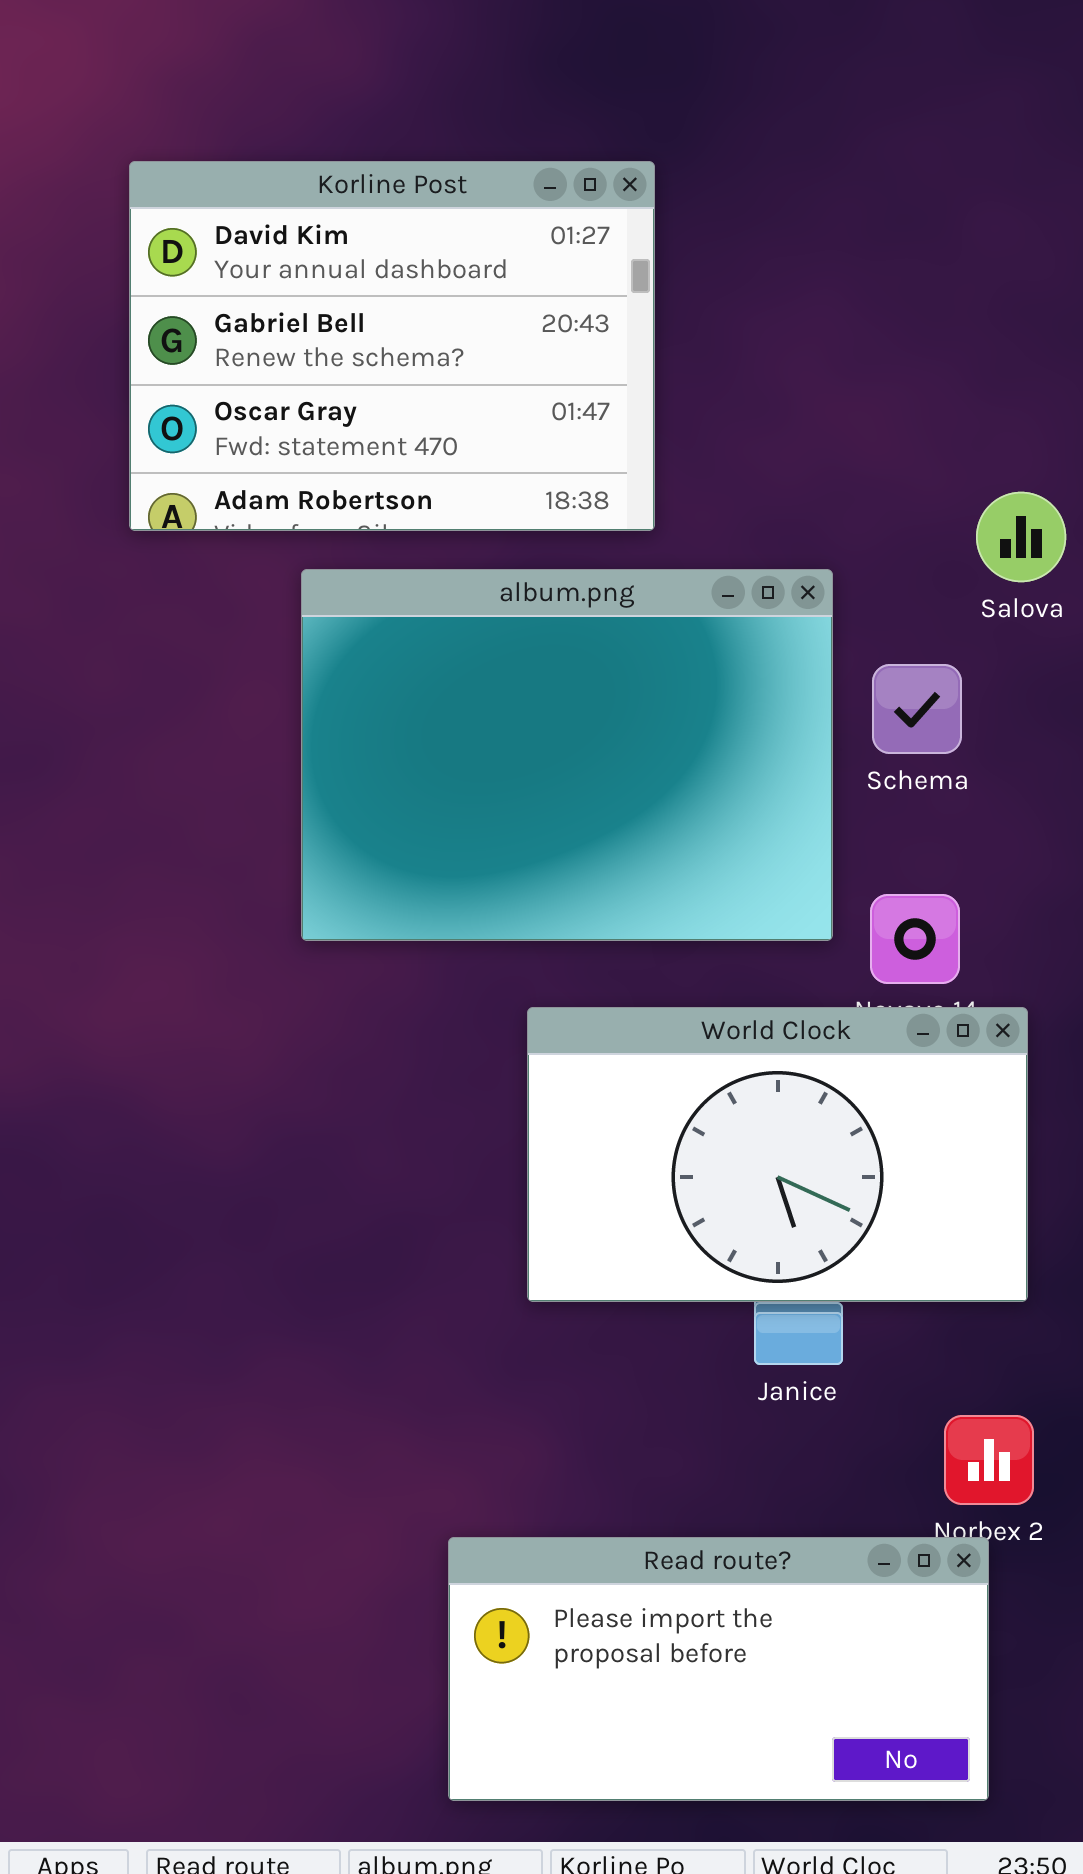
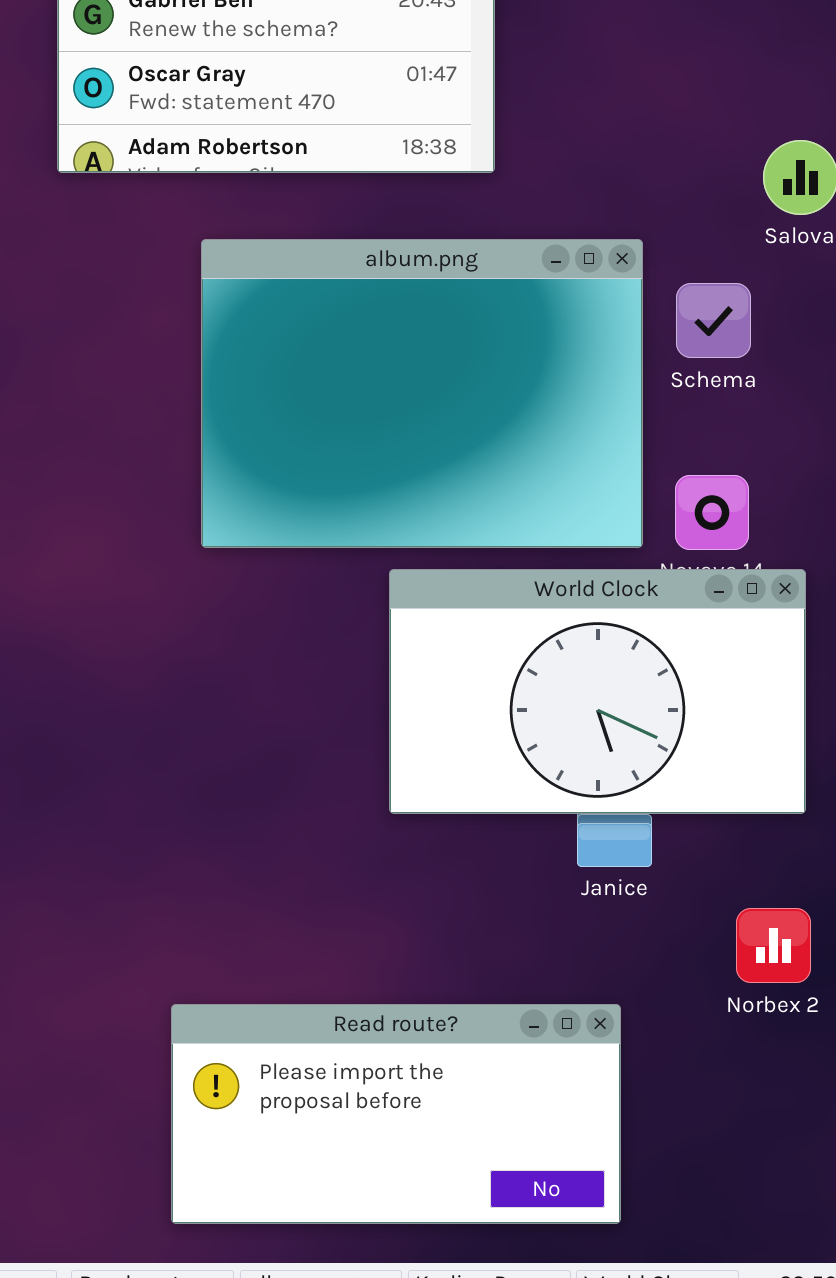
album.png: [301,569,833,941] -> [201,239,643,548], moved
Read route?: [448,1537,989,1801] -> [171,1004,621,1224], moved

